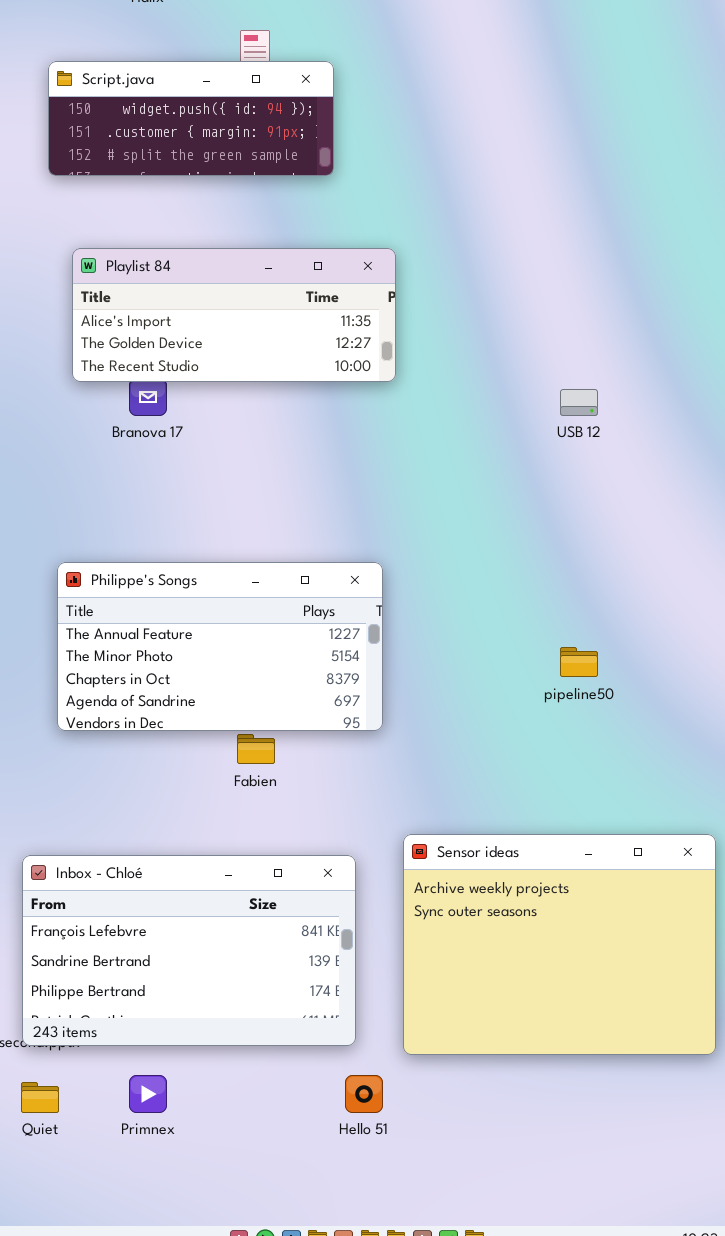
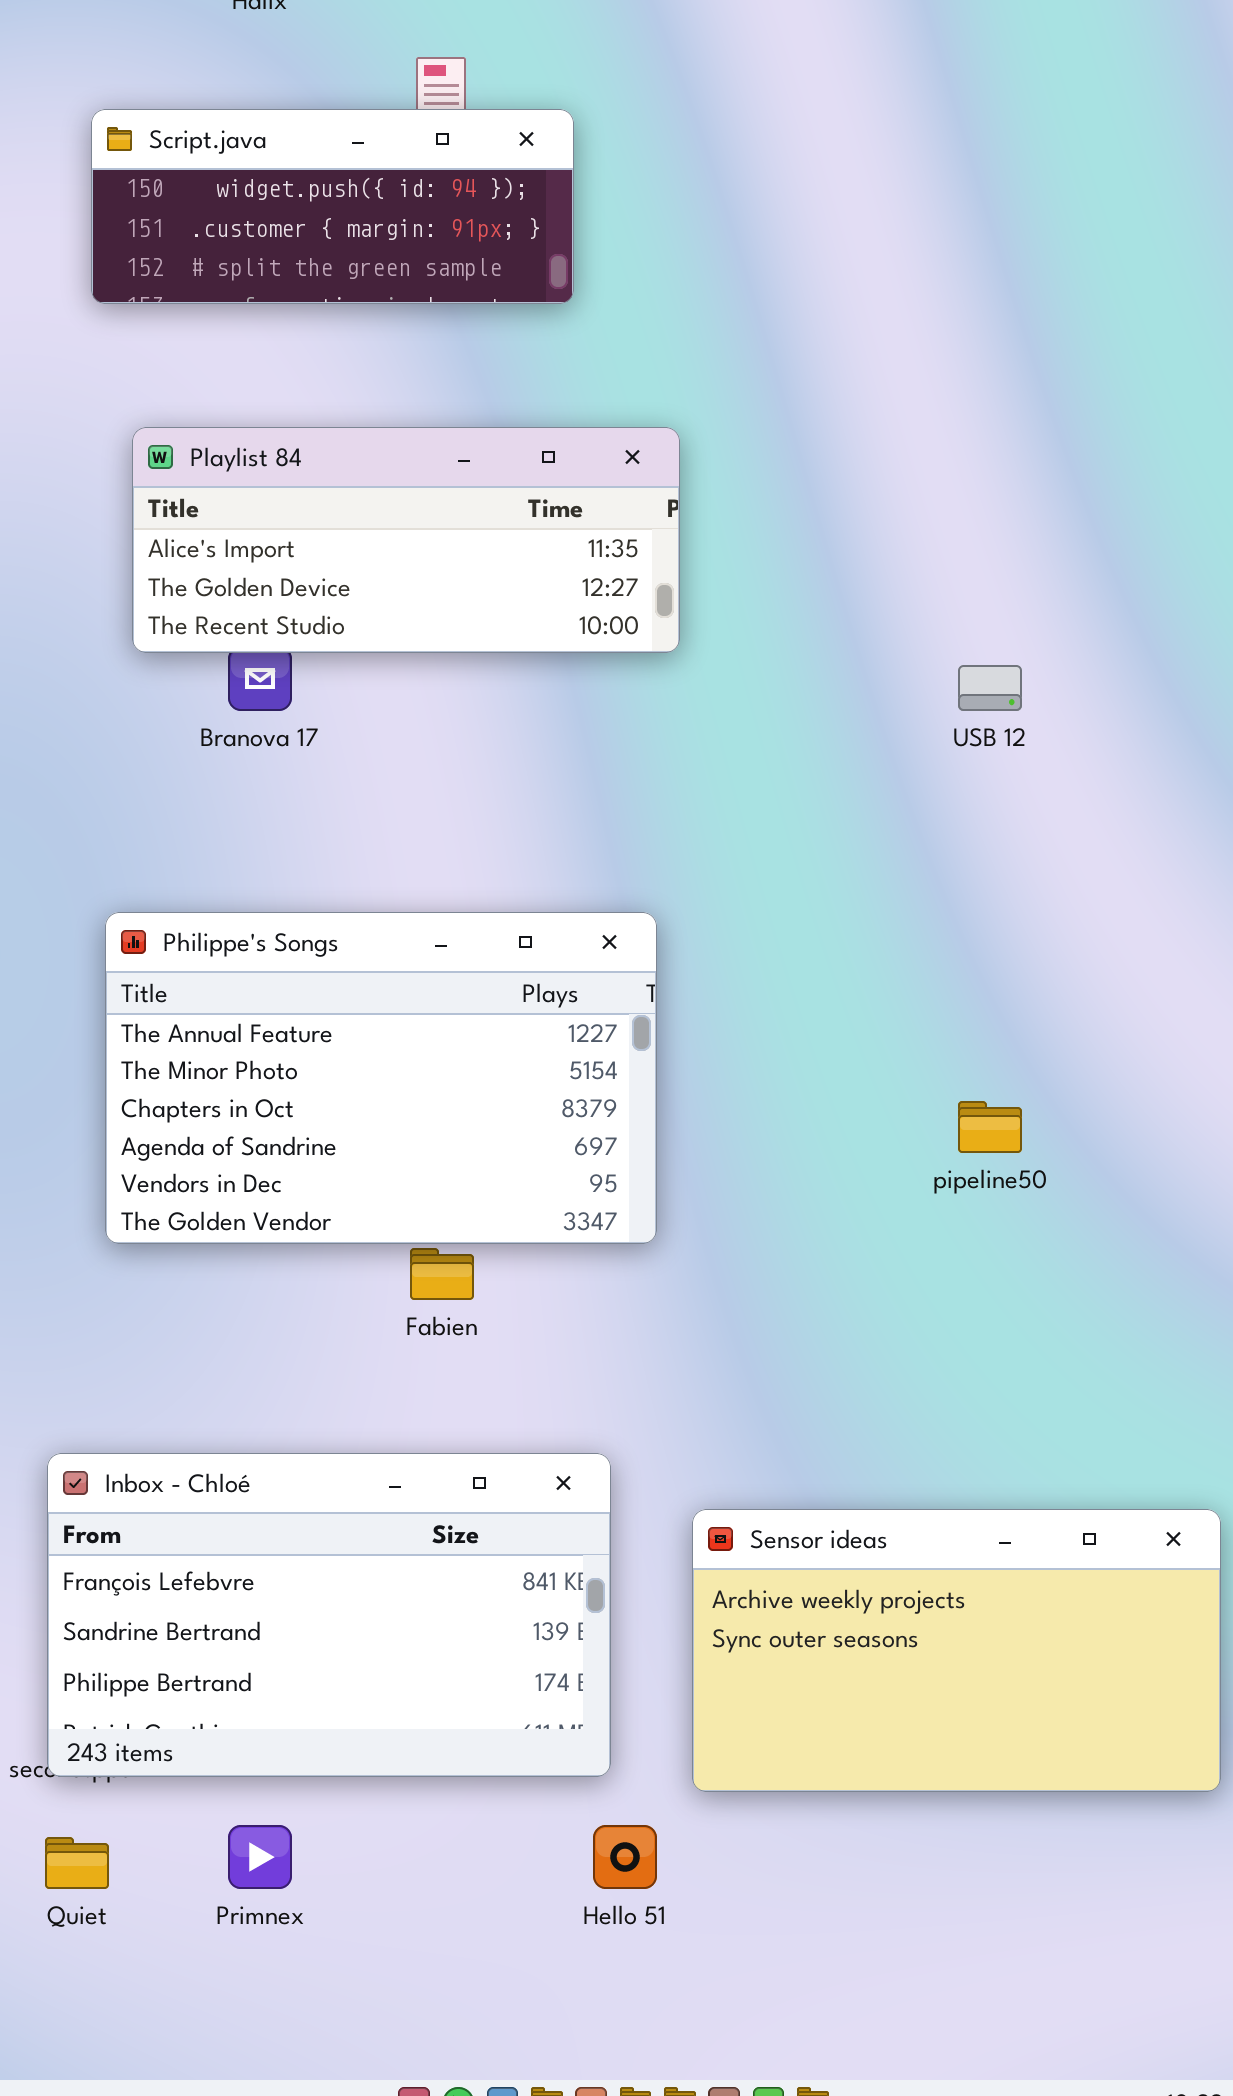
Philippe's Songs: [57,562,383,731] -> [105,912,657,1244], resized
Sensor ideas: [403,834,716,1055] -> [692,1509,1221,1792], resized

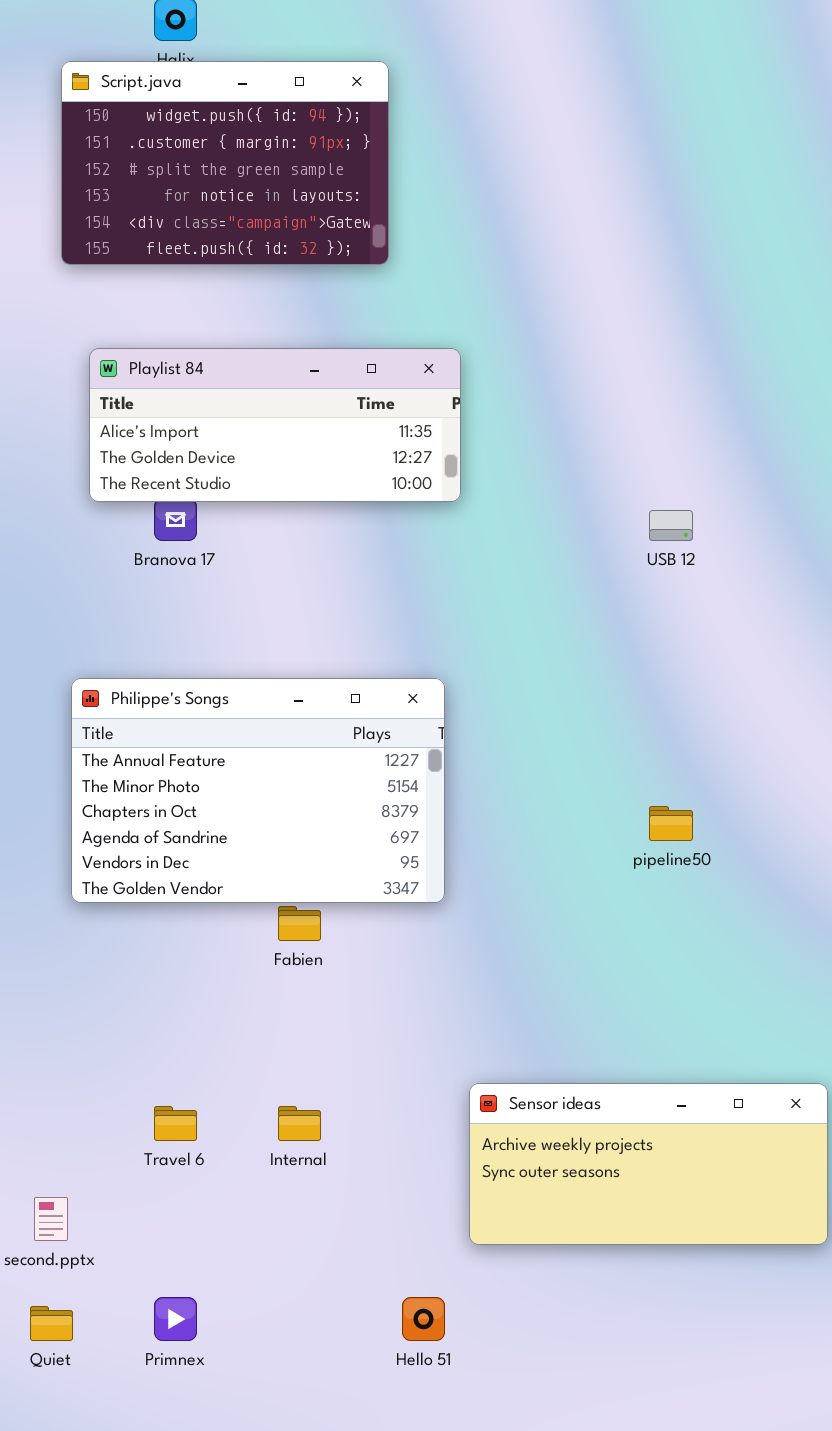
Script.java: [91,109,574,304] -> [61,61,389,265], resized
Inbox - Chloé: [47,1453,611,1777] -> none, closed
Sensor ideas: [692,1509,1221,1792] -> [469,1083,828,1245], resized

